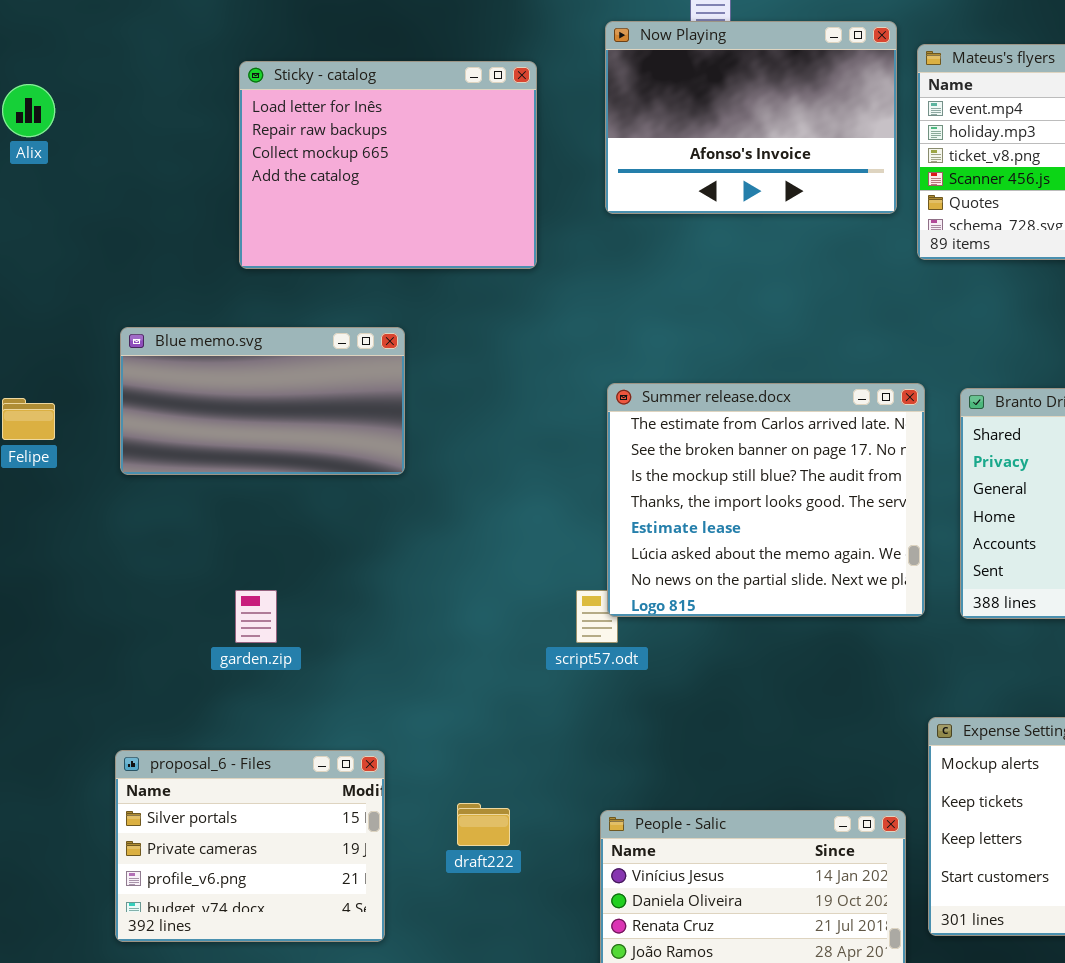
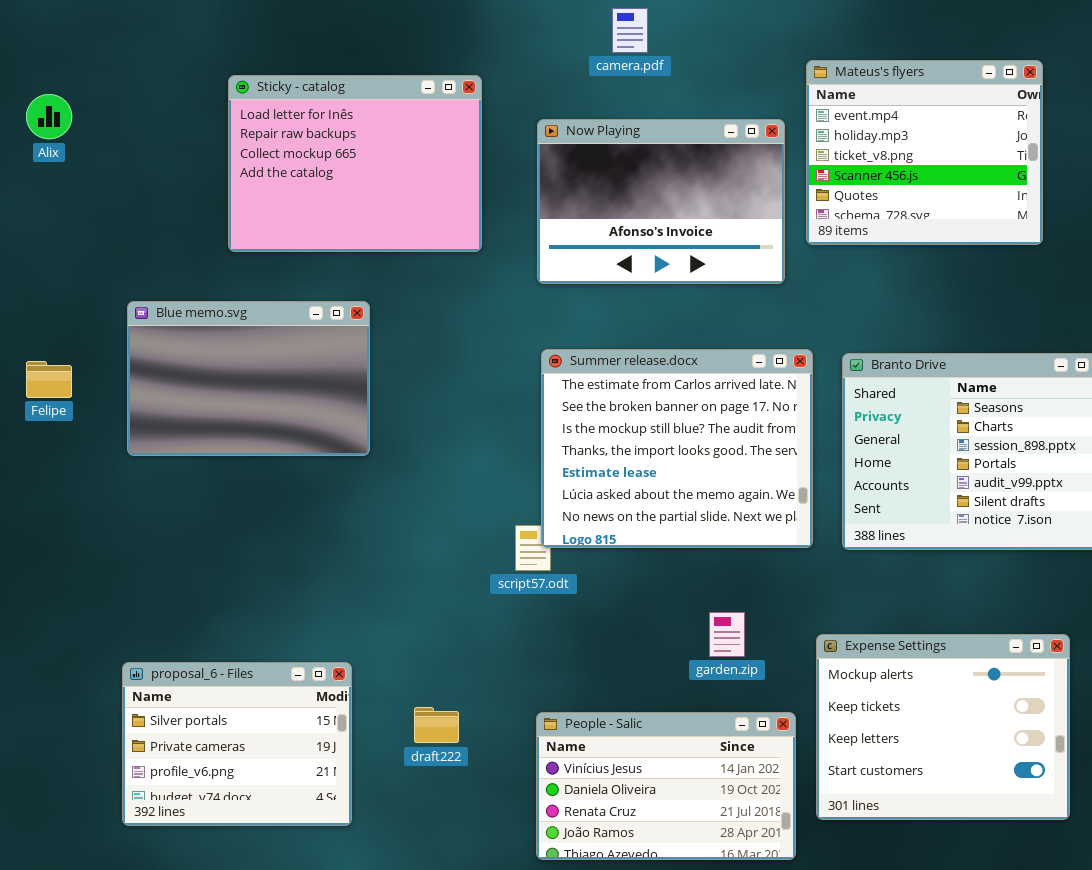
Now Playing: [605,21,897,214] -> [537,119,785,284], moved
Blue memo.svg: [120,327,405,475] -> [127,301,370,456], resized
garden.zip: [235,590,277,643] -> [709,612,745,657], moved

